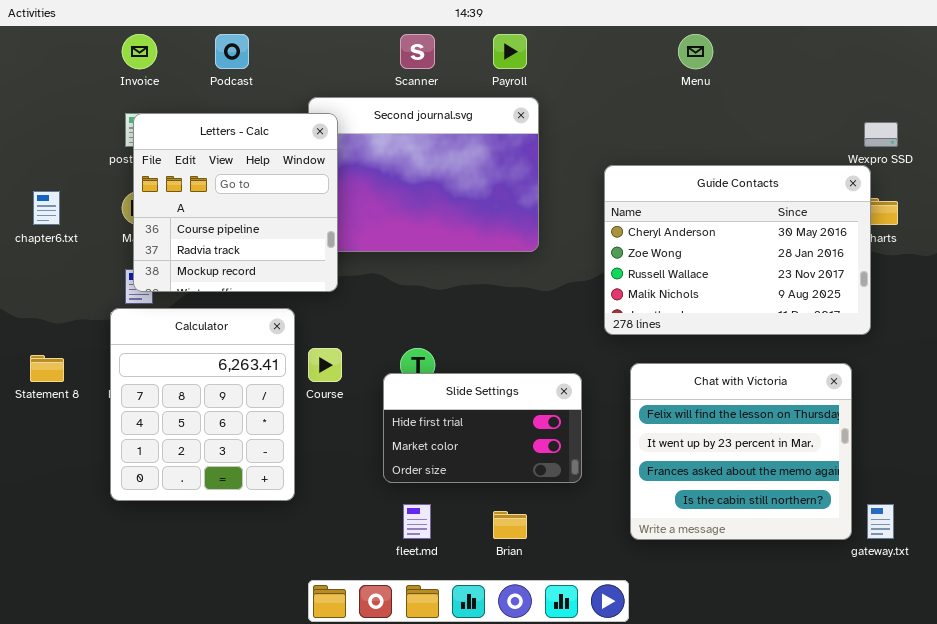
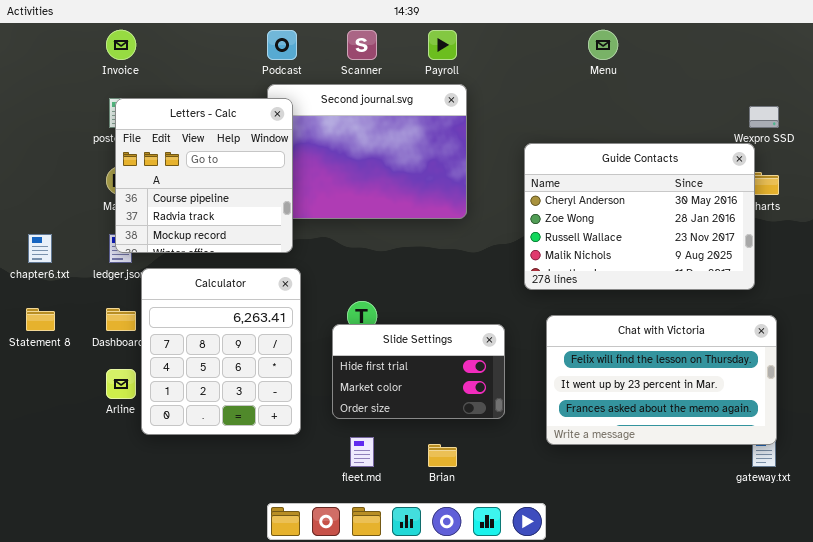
Podcast: [215,34,249,69] -> [267,30,297,60], moved
chapter6.txt: [33,191,60,225] -> [28,234,52,263], moved
Calculator: [110,308,295,501] -> [141,268,301,435], moved
Chat with Victoria: [630,363,852,540] -> [546,315,777,445], resized

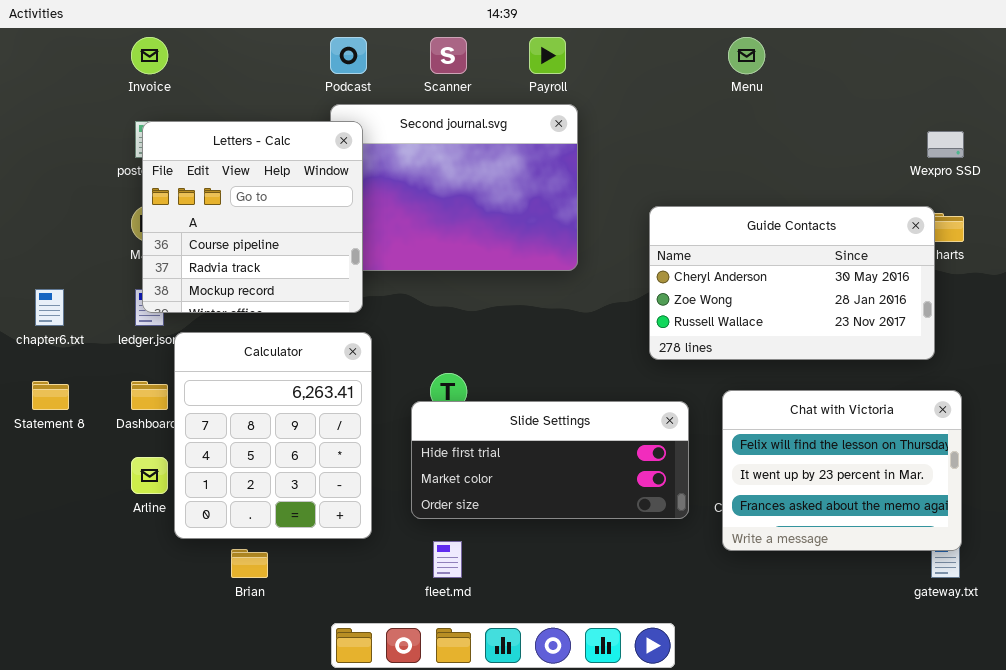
Guide Contacts: [524,143,755,290] -> [649,206,935,360], resized
Chat with Victoria: [546,315,777,445] -> [722,390,962,551], resized
Slide Settings: [332,324,505,419] -> [411,401,689,519], resized
Brian: [428,444,457,467] -> [231,549,268,578], moved

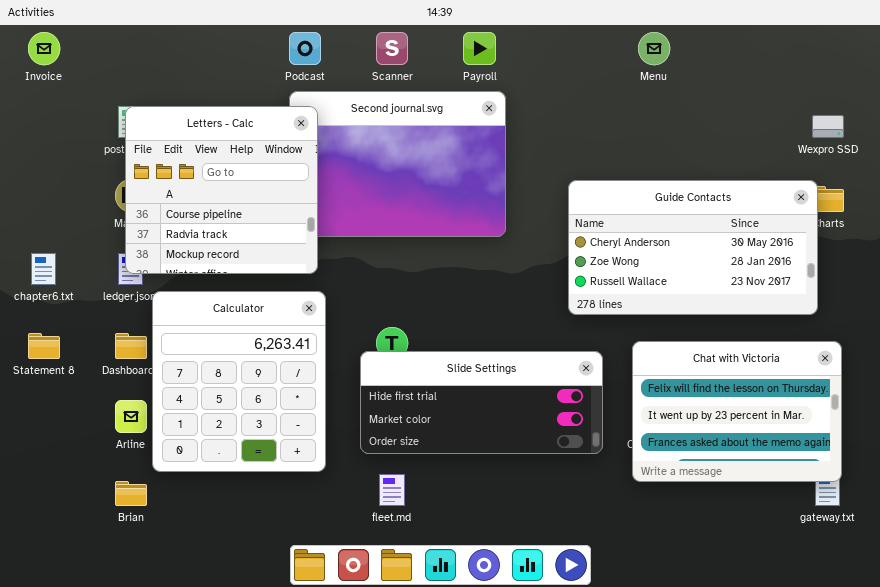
Invoice: [131,37,168,74] -> [28,32,60,65], moved
Brian: [231,549,268,578] -> [115,481,147,506], moved

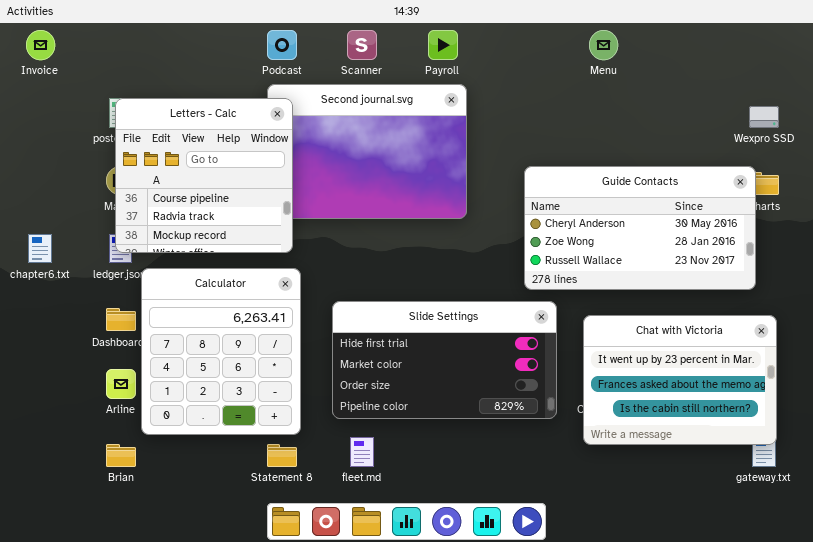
Statement 8: [28,333,60,359] -> [267,444,297,467], moved
Chat with Victoria: [632,341,842,482] -> [583,315,777,445], scrolled down 1 row
Slide Settings: [360,351,603,454] -> [332,301,557,419], resized

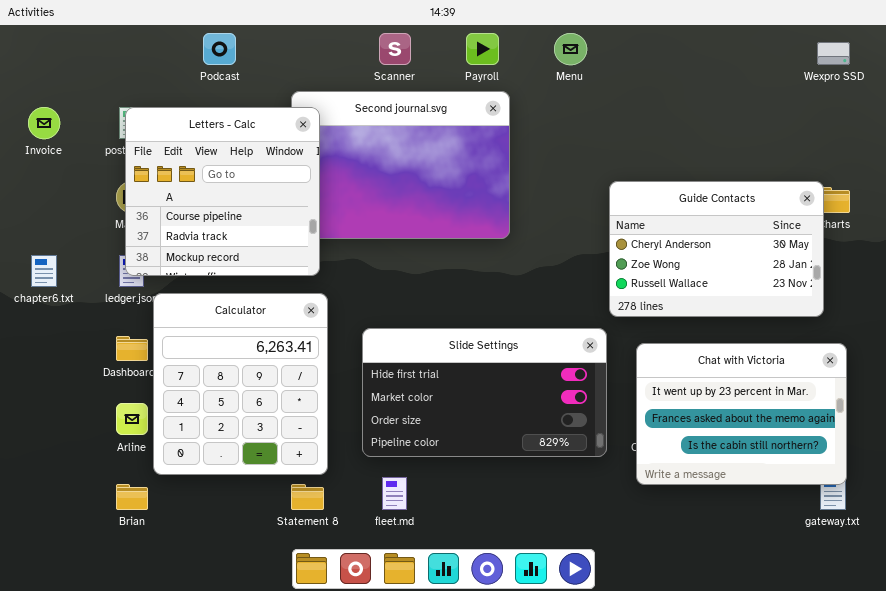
Invoice: [26,30,55,60] -> [28,107,60,139], moved
Podcast: [267,30,297,60] -> [203,33,236,65], moved
Menu: [589,30,618,60] -> [554,33,587,65], moved
Wexpro SSD: [749,106,779,128] -> [817,42,850,65], moved
Guide Contacts: [524,166,756,290] -> [609,181,824,317], resized

